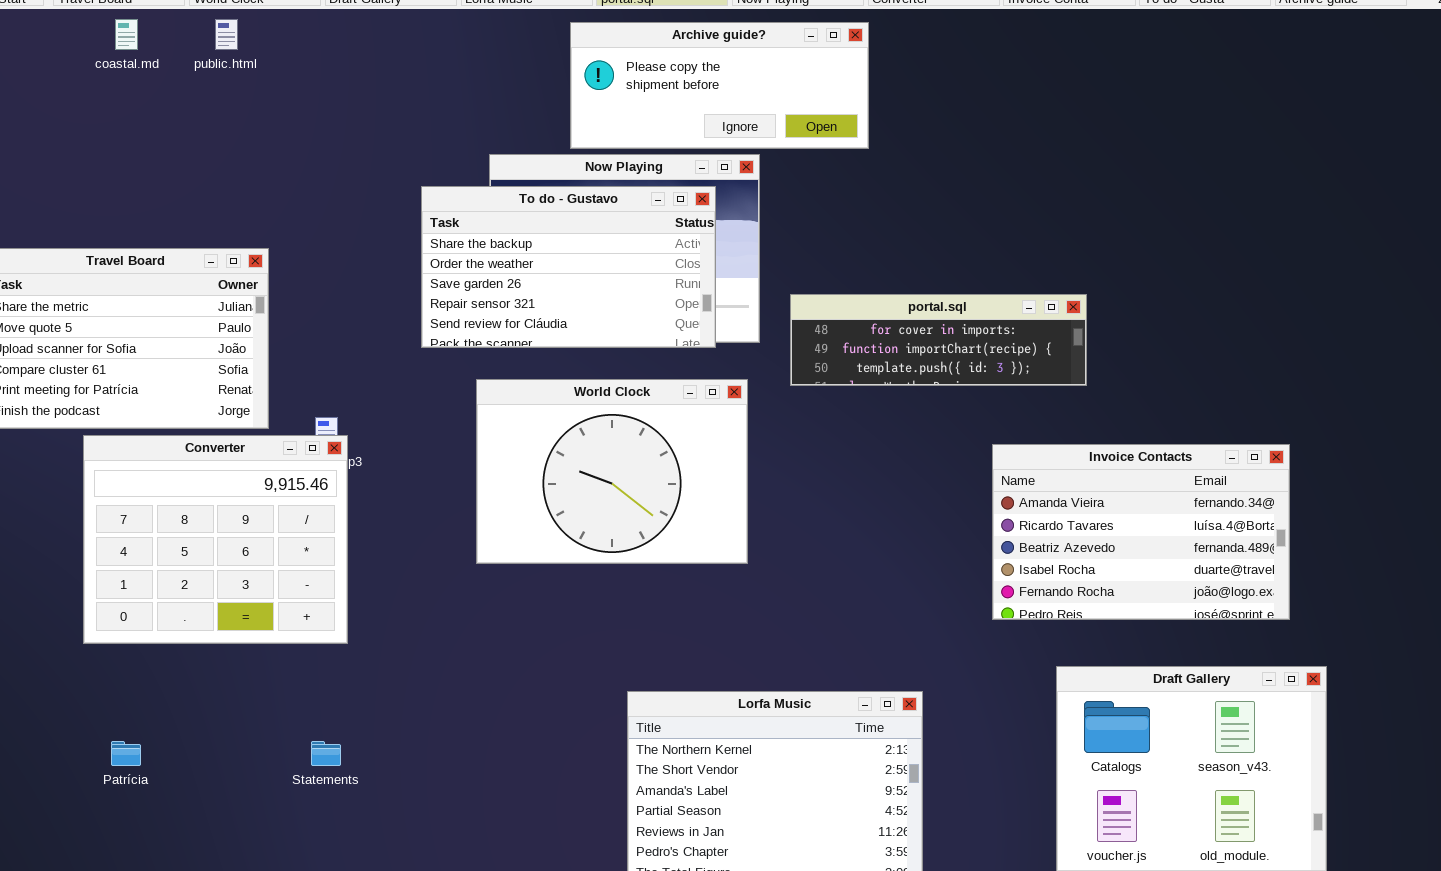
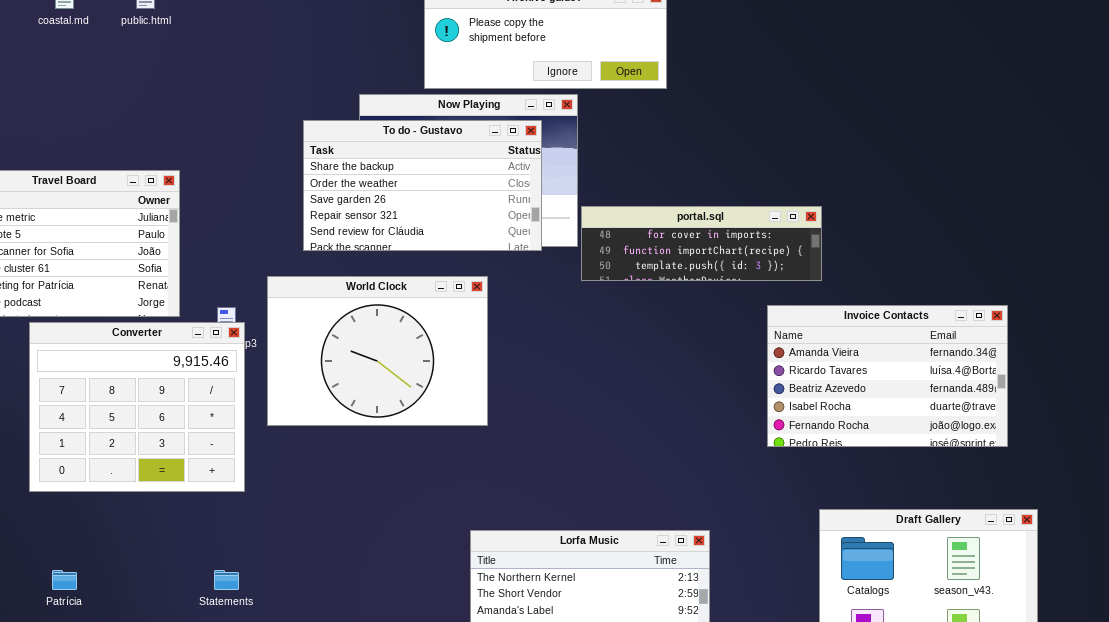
portal.sql: [790,294,1087,386] -> [581,206,822,281], moved
World Clock: [476,379,748,564] -> [267,276,488,426], moved
Invoice Contacts: [992,444,1290,620] -> [767,305,1008,447], moved

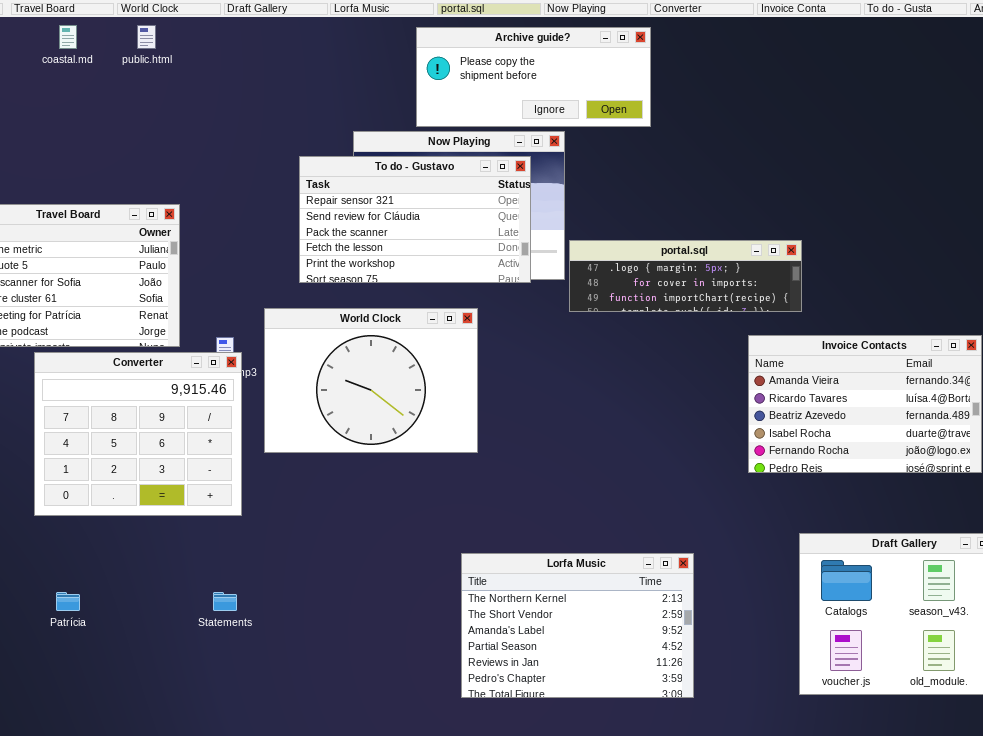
To do - Gustavo: [303,120,542,251] -> [299,156,531,283], scrolled down 3 rows
portal.sql: [581,206,822,281] -> [569,240,802,312], scrolled up 1 row

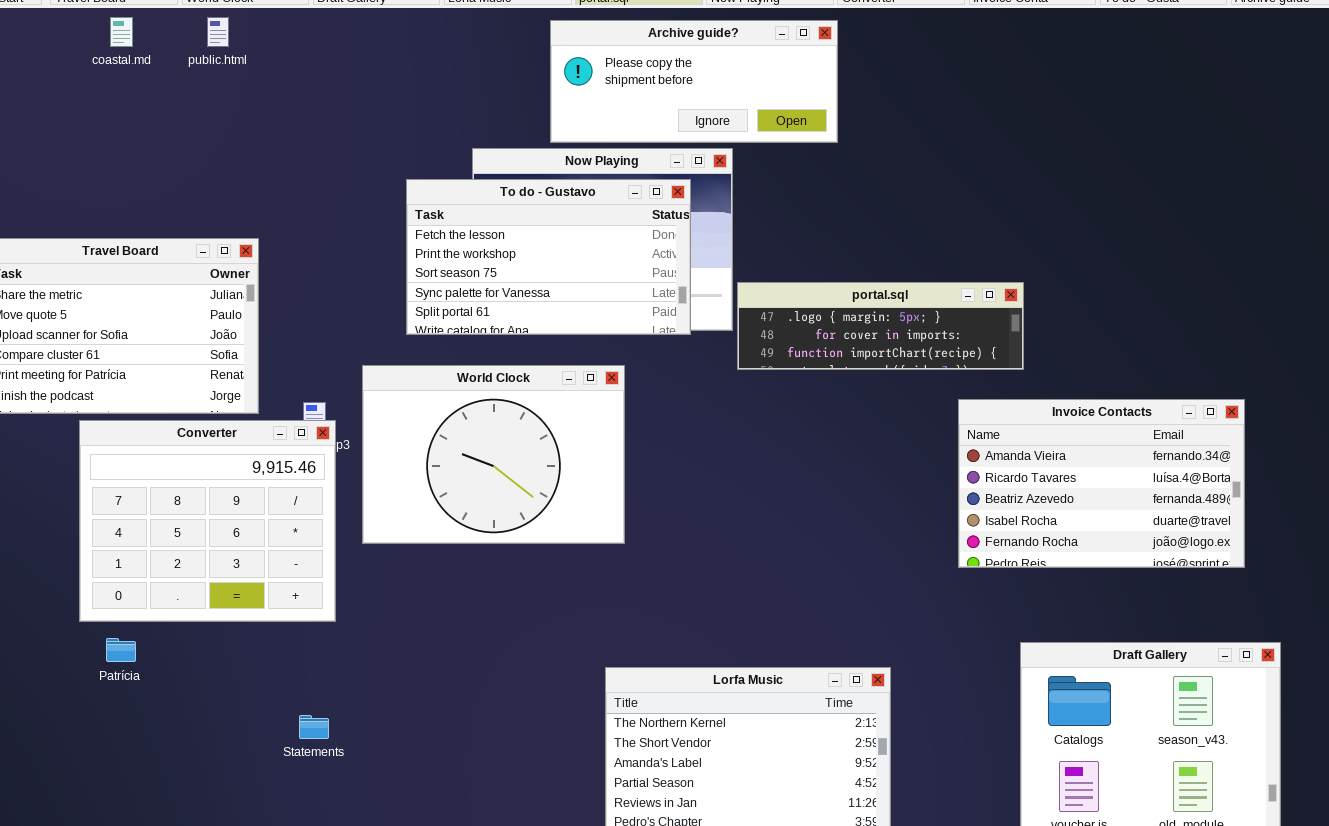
To do - Gustavo: [299,156,531,283] -> [406,179,691,335], scrolled down 3 rows
Patrícia: [56,592,80,611] -> [106,638,136,662], moved

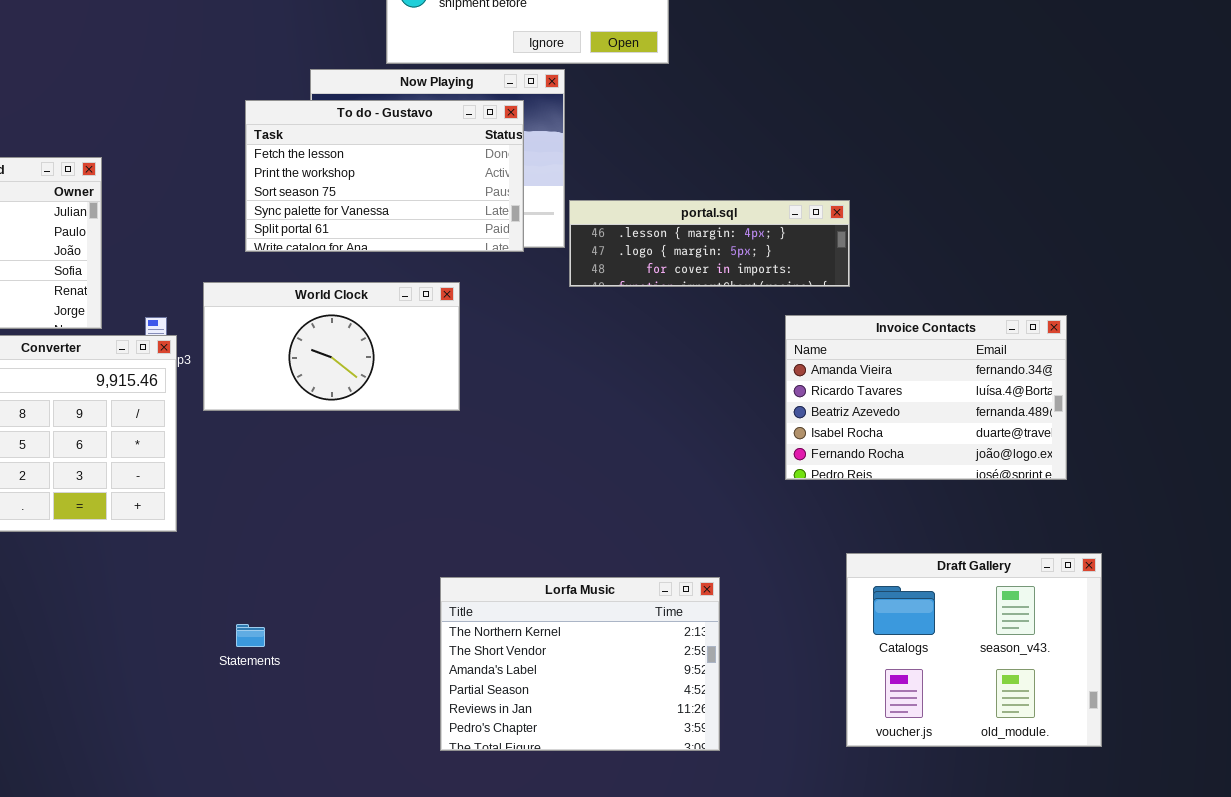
portal.sql: [737,282,1024,370] -> [569,200,850,287], scrolled up 1 row
World Clock: [362,365,625,544] -> [203,282,460,411], resized
Statements: [299,715,329,739] -> [236,624,265,647], moved

